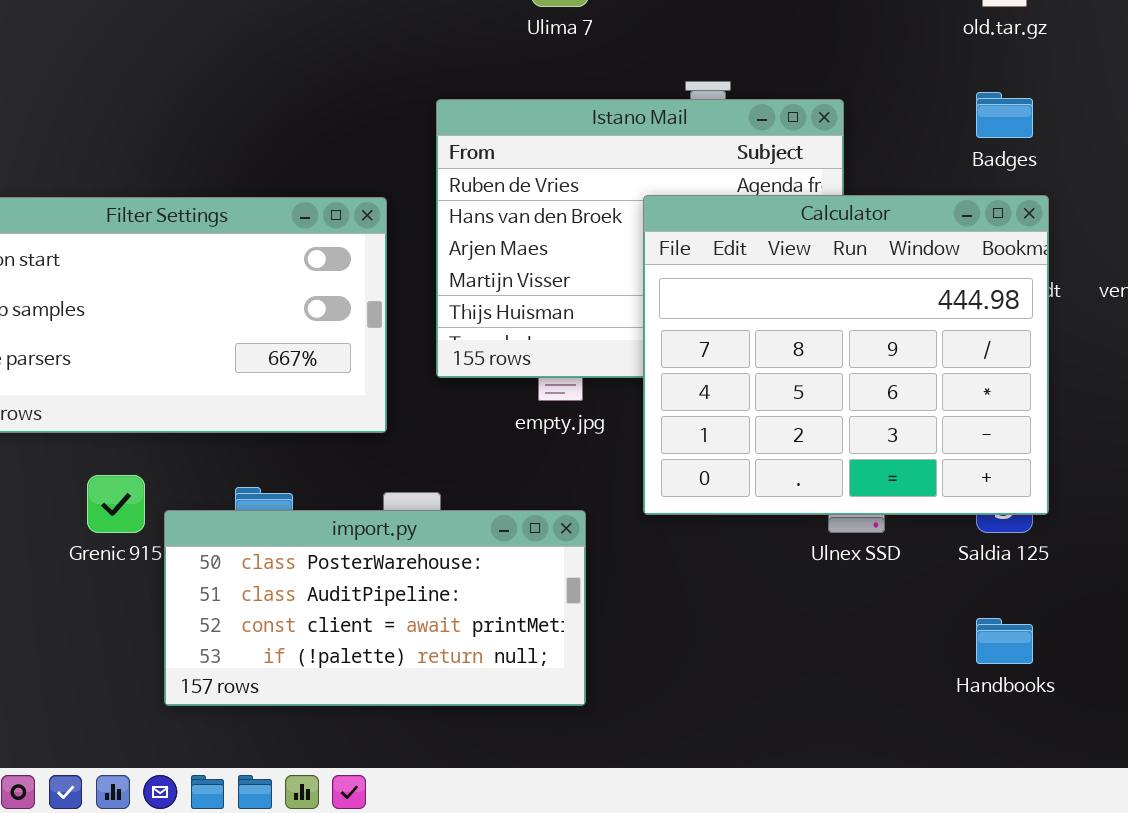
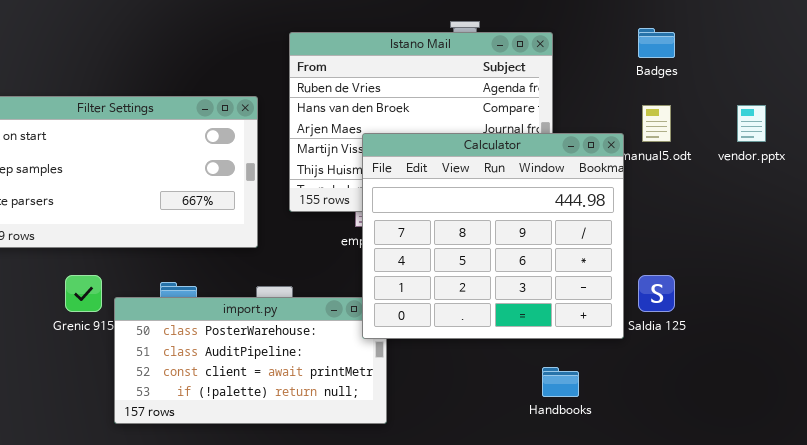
Calculator: [643,195,1049,515] -> [362,133,624,339], moved
Handbooks: [976,618,1033,664] -> [542,367,579,397], moved

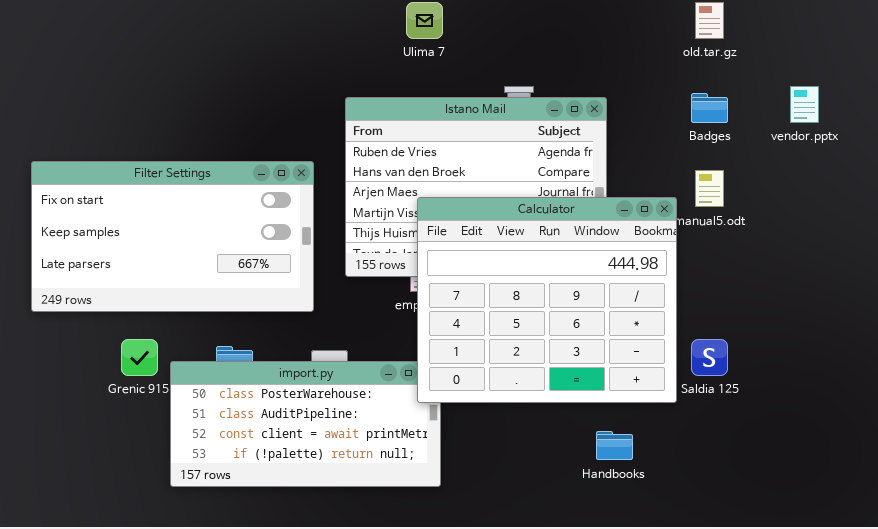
vendor.pptx: [737,105,766,142] -> [790,86,819,123], moved

